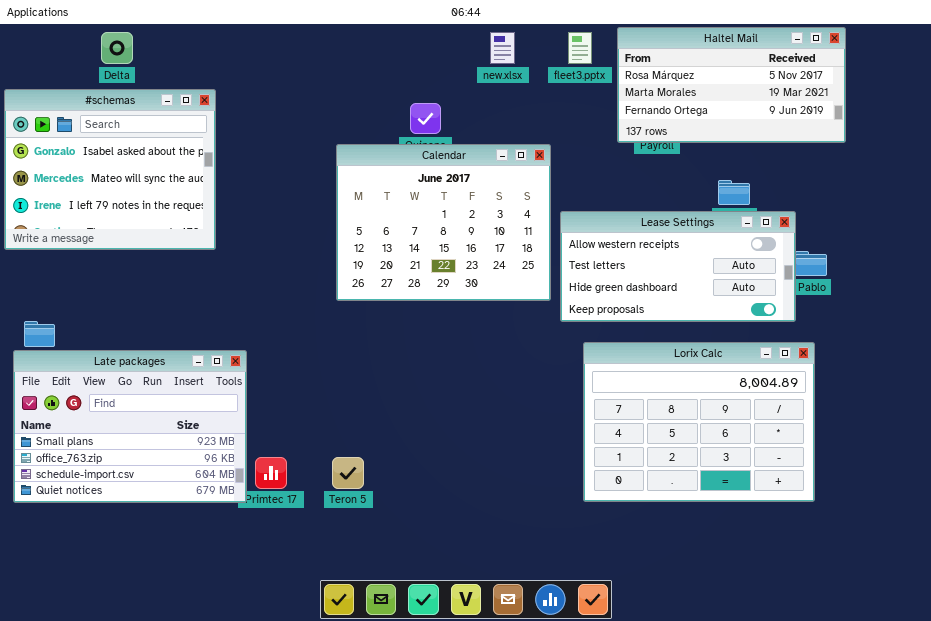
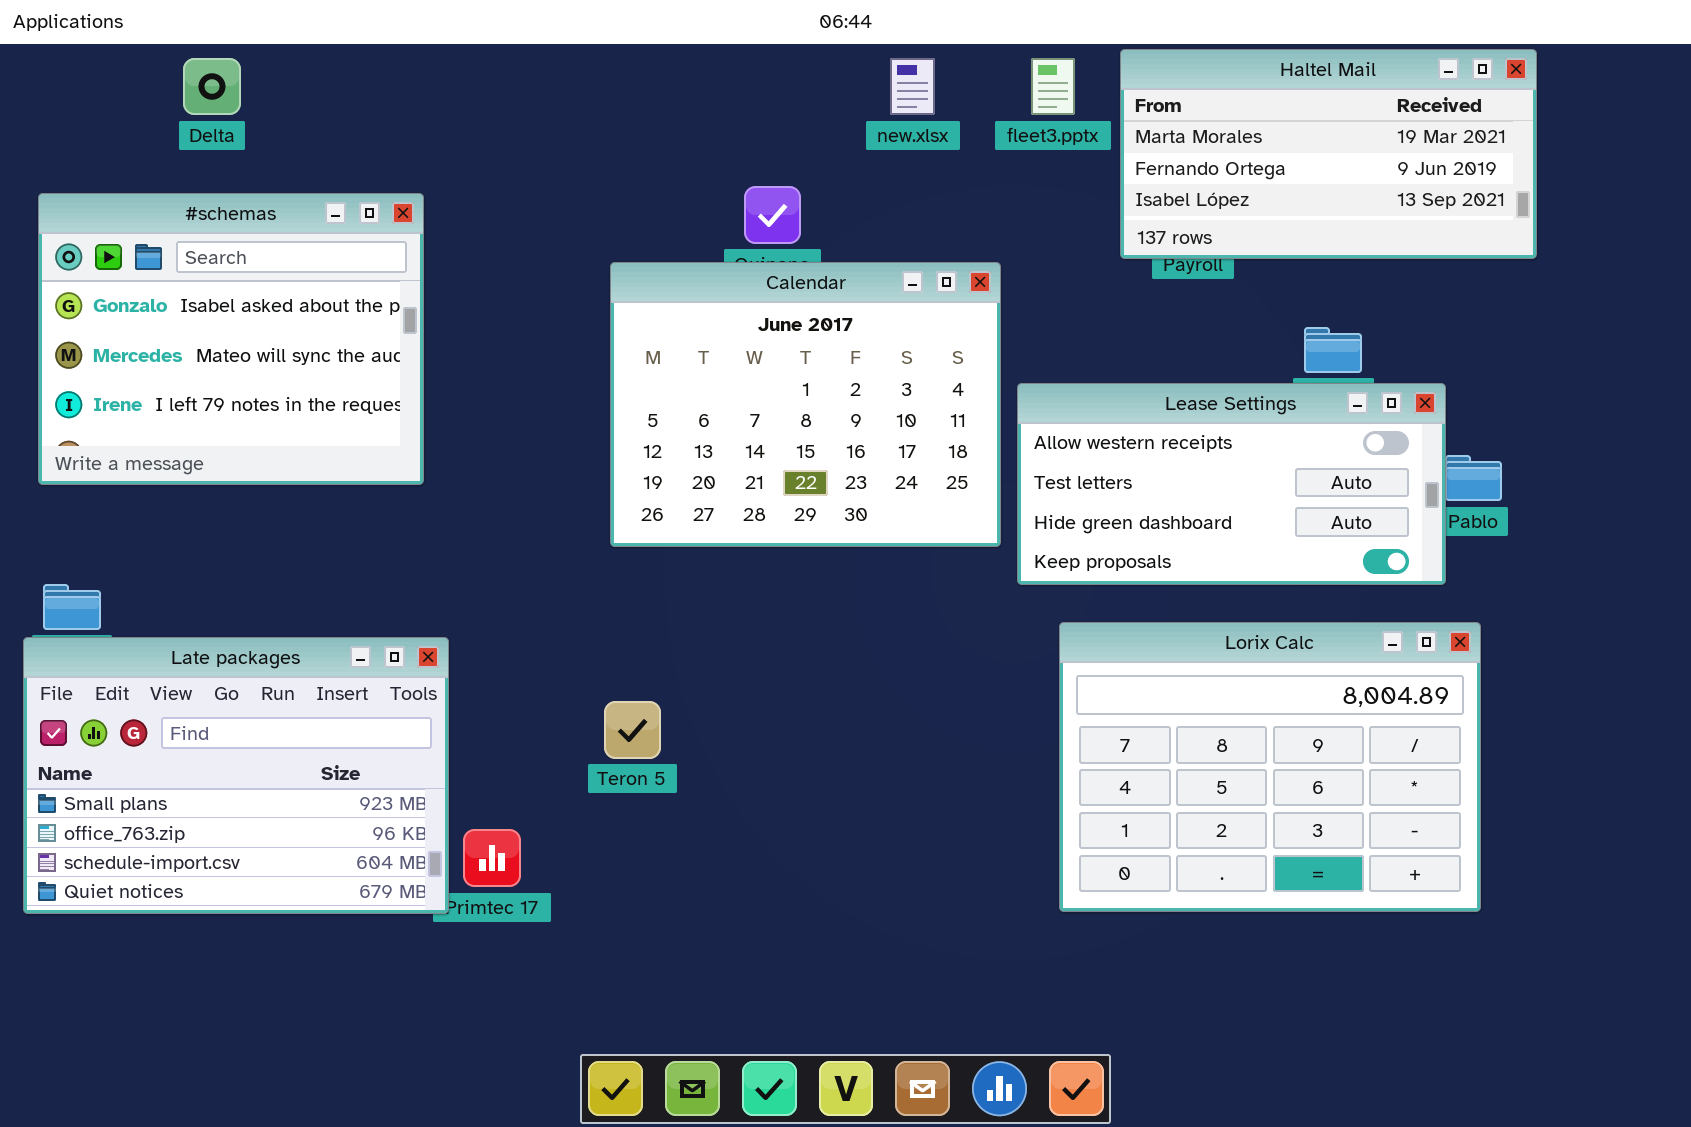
Haltel Mail: [617,27,846,143] -> [1120,49,1537,259], scrolled down 1 row
#schemas: [4,89,216,250] -> [38,193,424,485], moved
Teron 5: [332,457,364,489] -> [604,701,661,759], moved

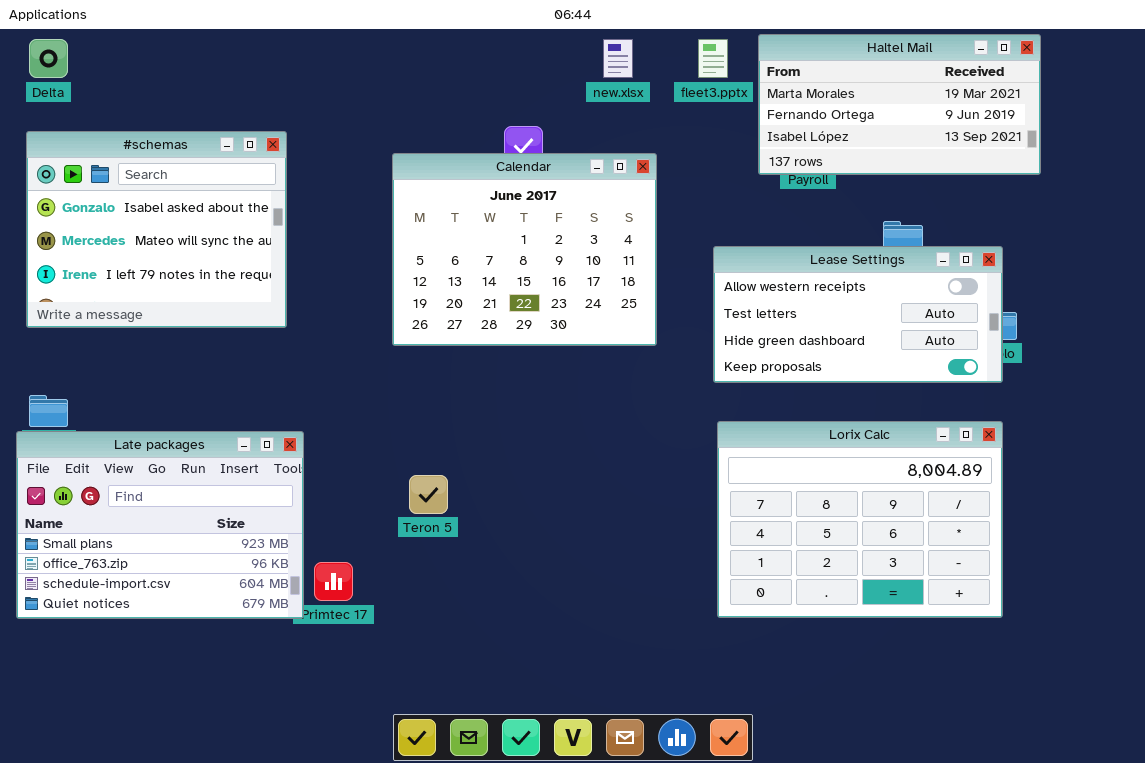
Delta: [183,58,241,115] -> [29,39,68,78], moved
Calendar: [610,262,1001,547] -> [392,153,657,346], moved
Lease Settings: [1017,383,1446,585] -> [713,246,1003,383], moved

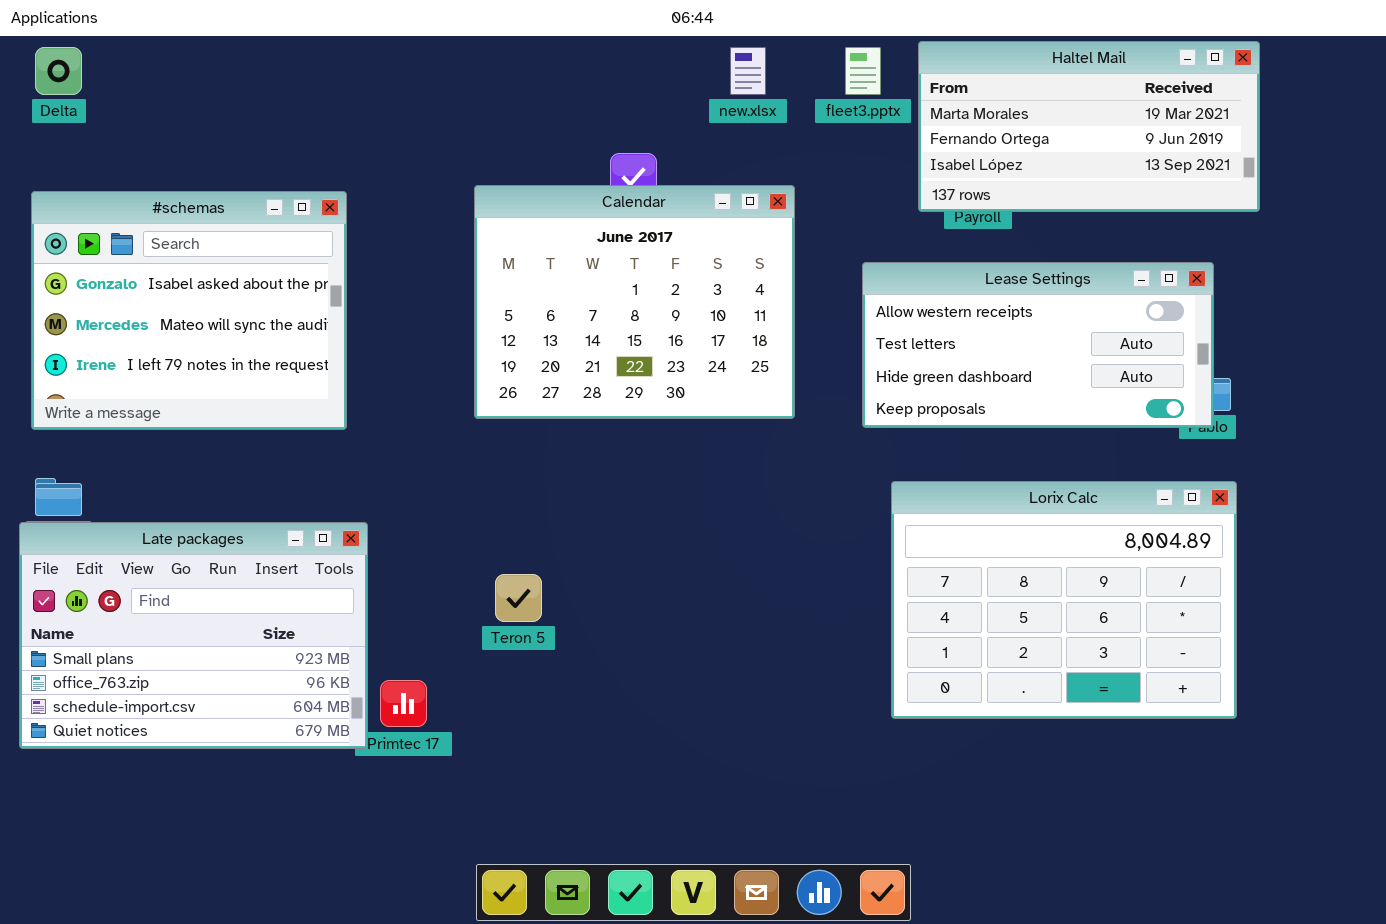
#schemas: [26,131,287,328] -> [31,191,347,430], moved
Lease Settings: [713,246,1003,383] -> [862,262,1214,428], moved
Lorix Calc: [717,421,1003,618] -> [891,481,1237,719], moved

